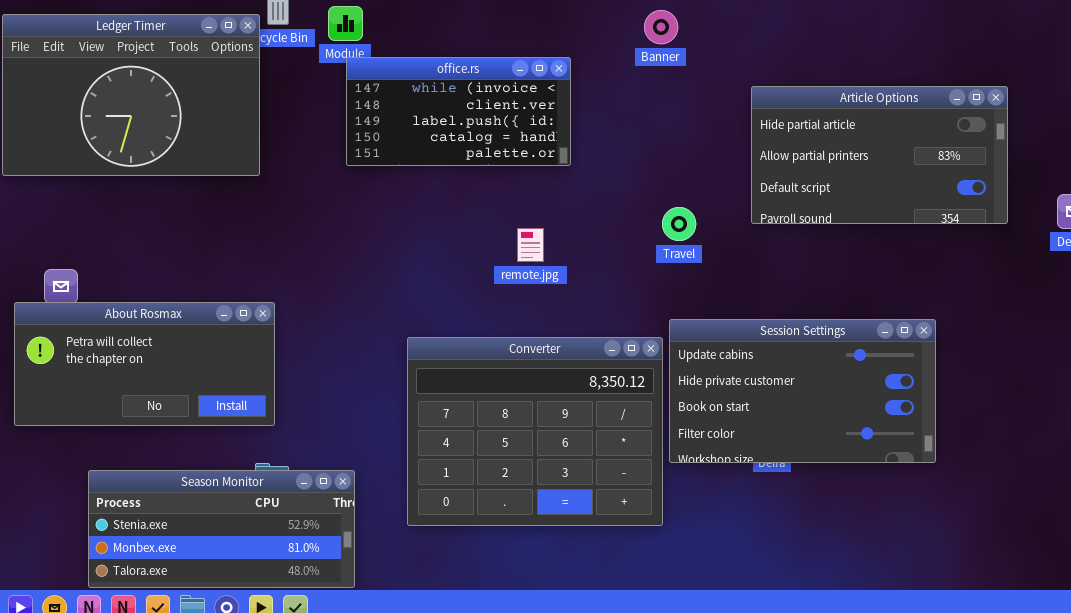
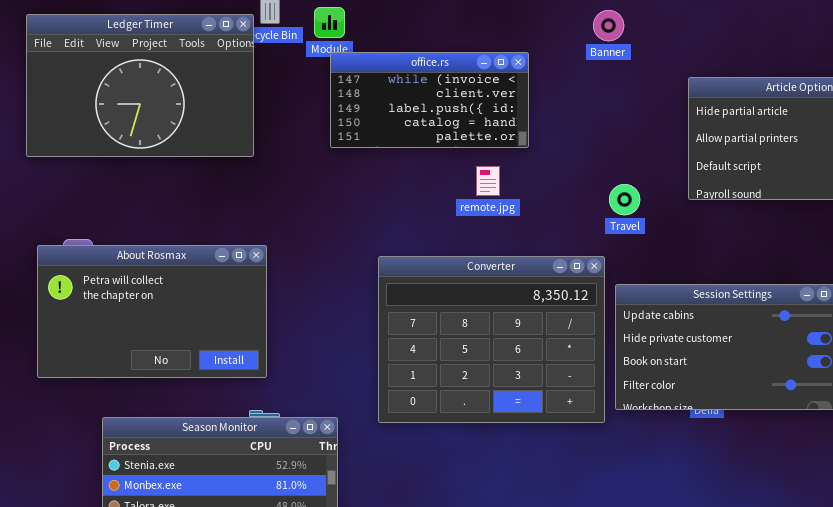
remote.jpg: [517,228,544,262] -> [476,166,500,196], moved
About Rosmax: [14,302,275,426] -> [37,245,267,378], resized
Converter: [407,337,663,526] -> [378,256,605,423], moved

